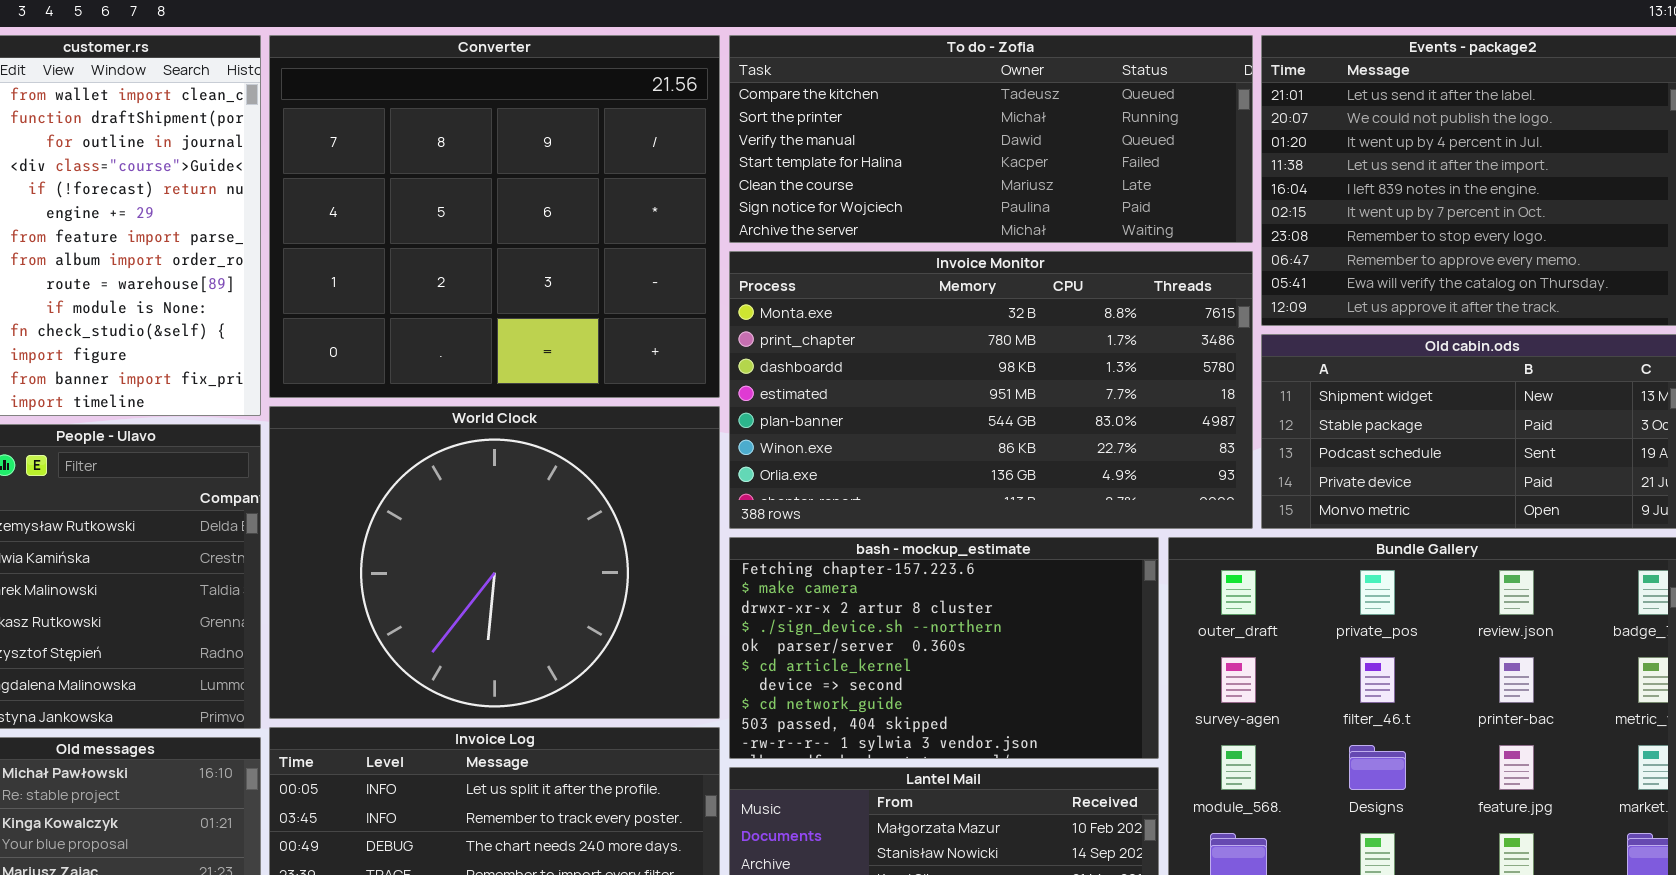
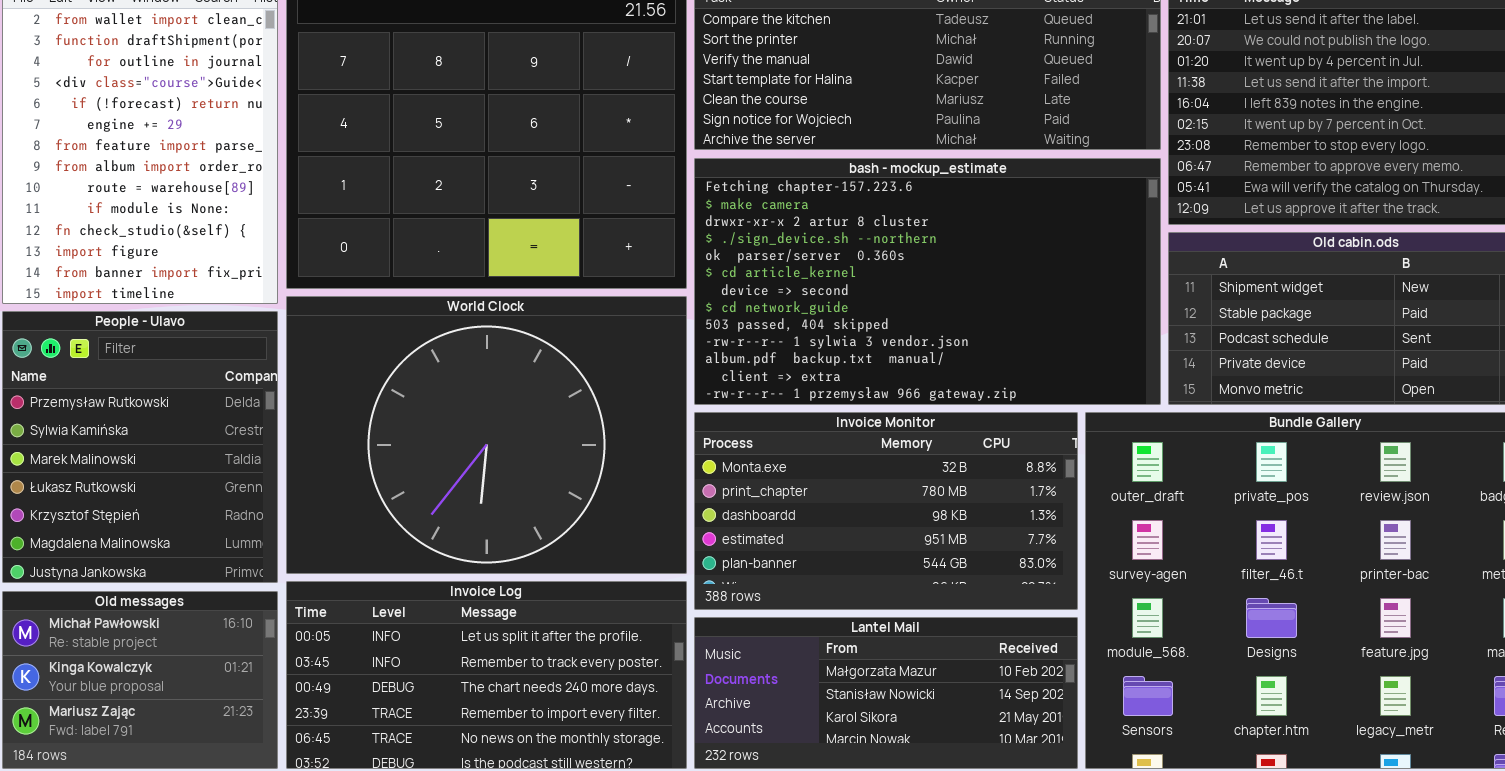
Invoice Monitor: [729,251,1253,529] -> [694,412,1078,610], moved, resized
bash - mockup_estimate: [729,537,1159,759] -> [694,158,1161,405], moved, resized

